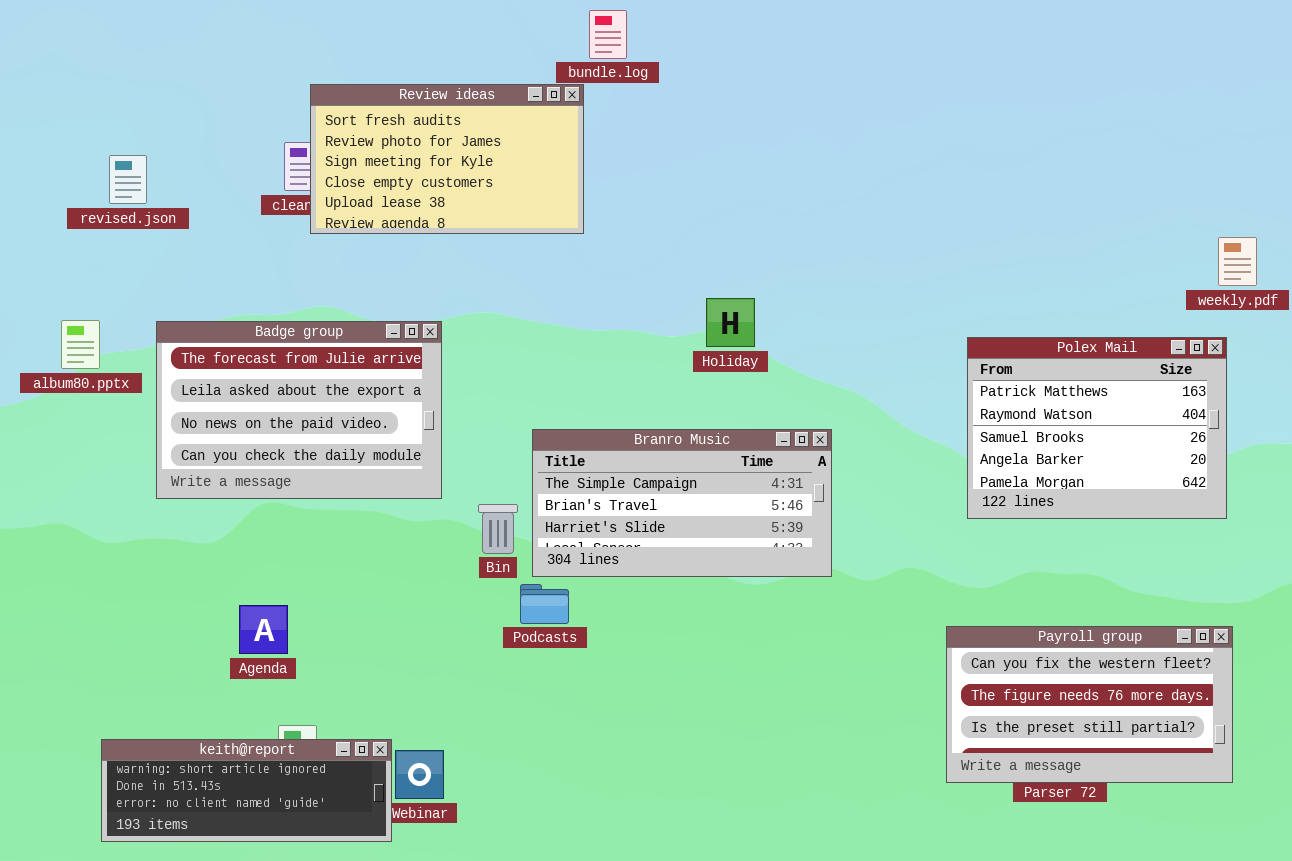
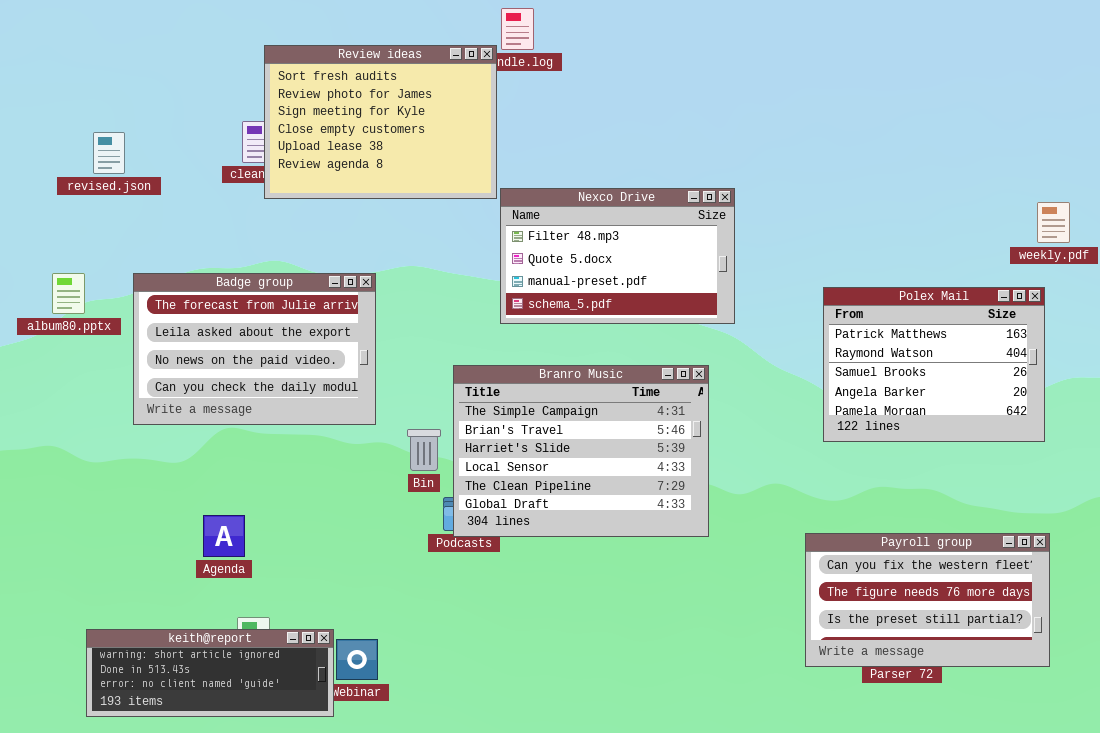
Review ideas: [310,84,584,234] -> [264,45,497,199], resized
Nexco Drive: none -> [500,188,735,324], opened
Branro Music: [532,429,832,577] -> [453,365,709,537], resized

